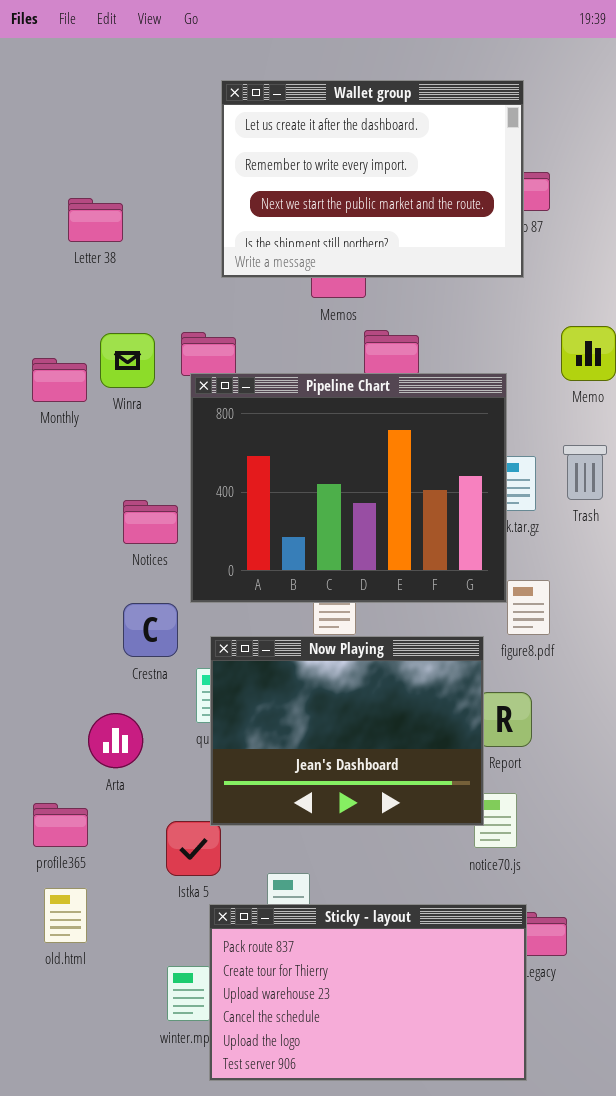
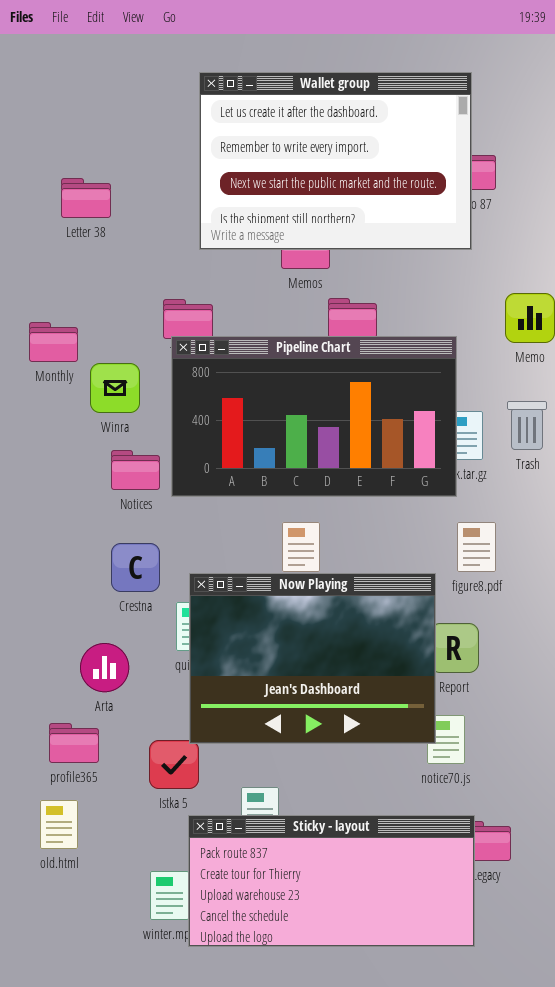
Winra: [100,333,155,388] -> [90,363,140,413], moved
Pipeline Chart: [190,373,507,603] -> [171,336,457,497], resized
profile365: [33,803,88,847] -> [49,723,99,763], moved
Sticky - layout: [209,904,527,1081] -> [188,815,475,947], resized

